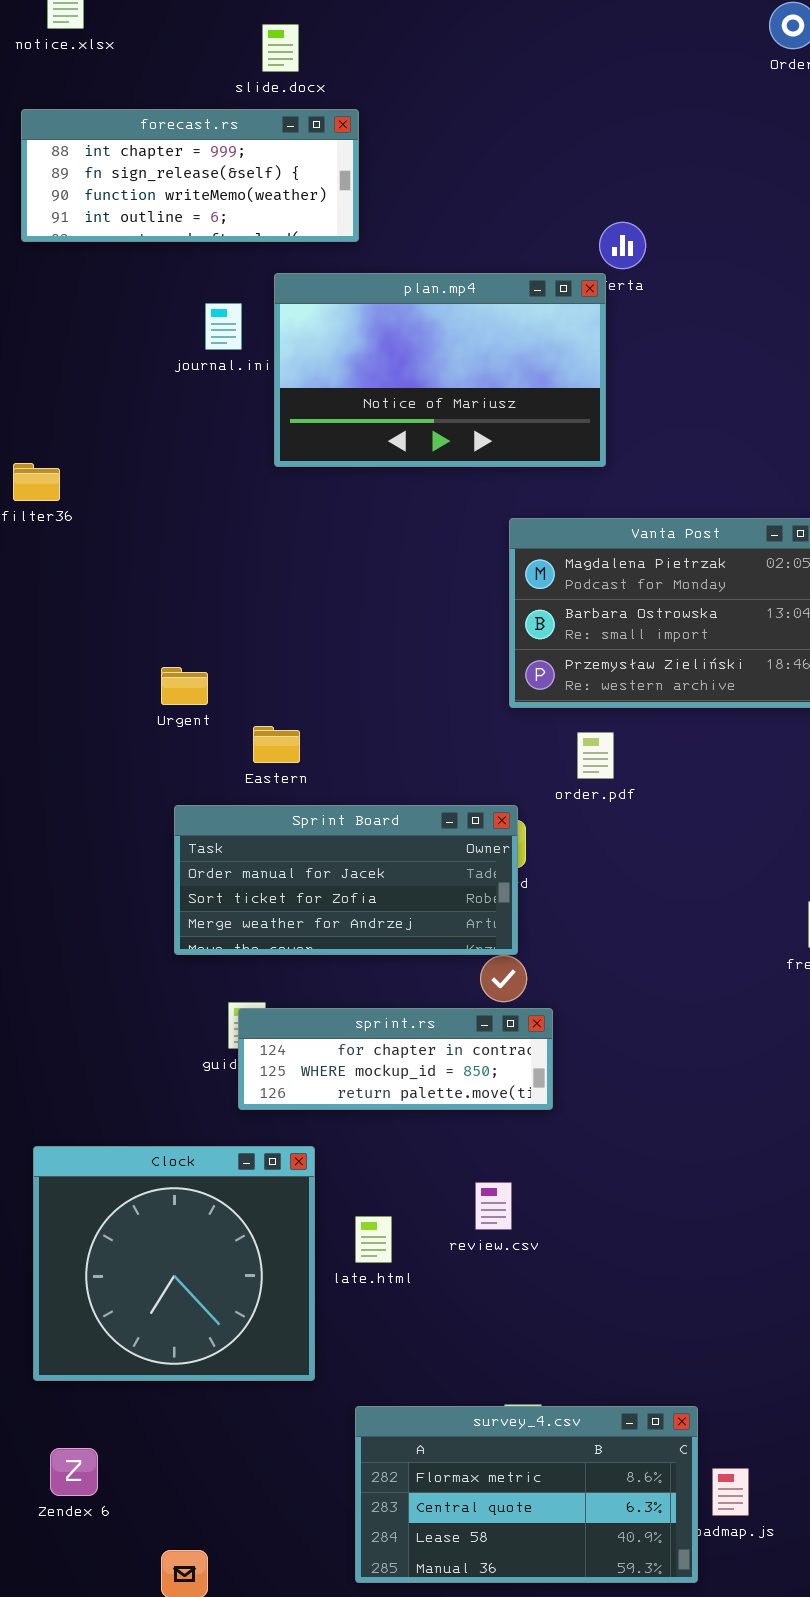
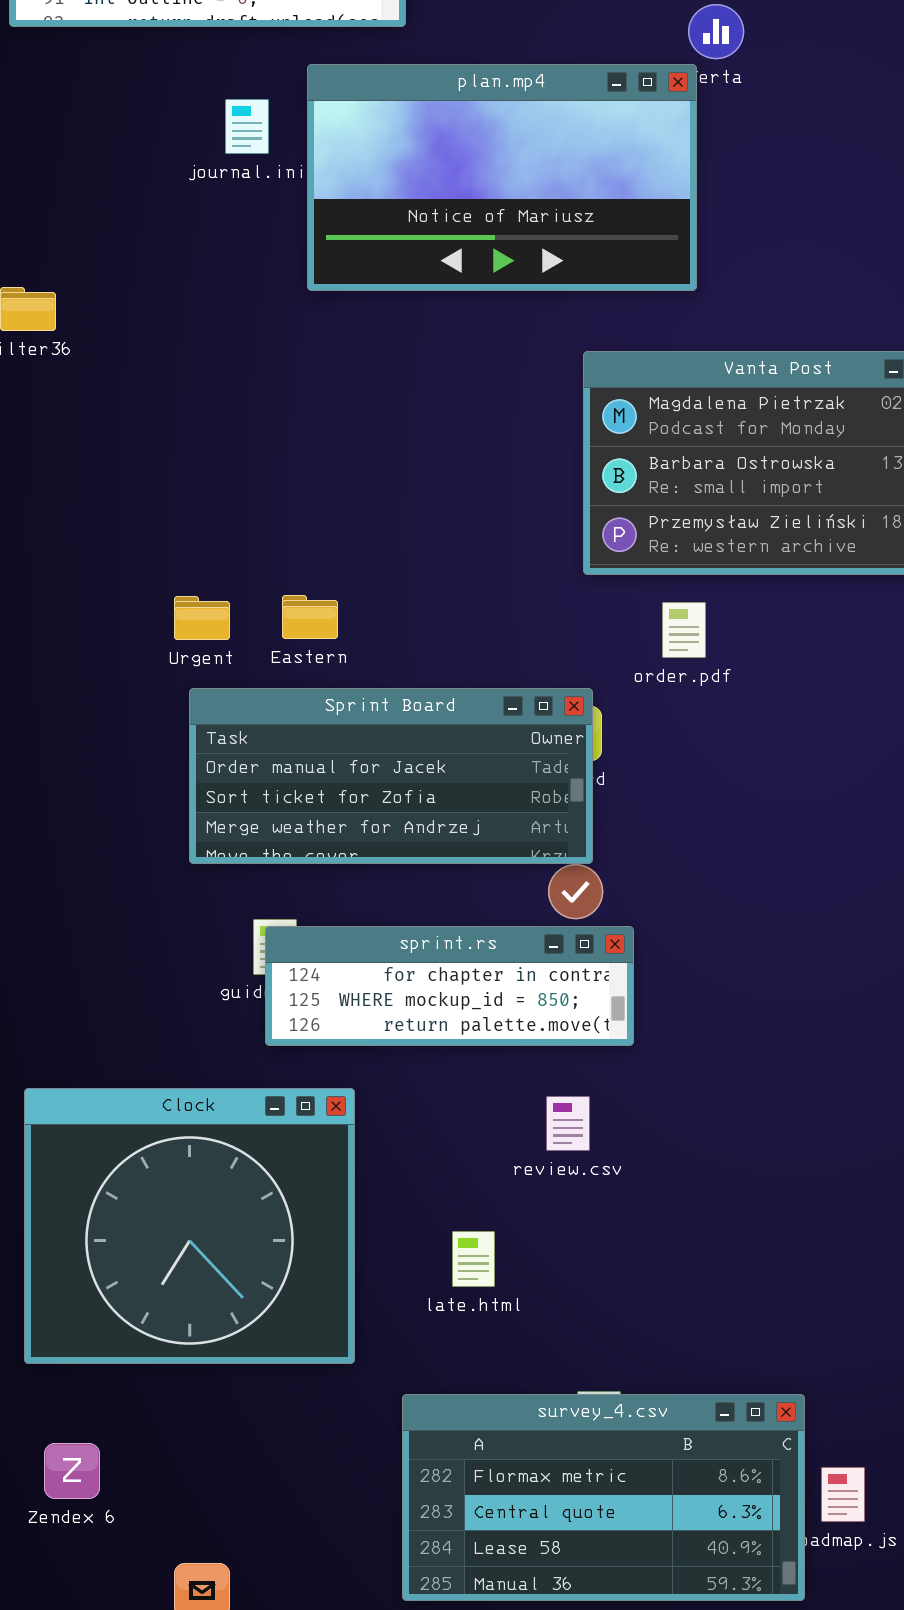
Urgent: [161,667,208,705] -> [174,596,230,640], moved
review.csv: [475,1182,512,1230] -> [546,1096,590,1151], moved
late.html: [355,1216,392,1263] -> [452,1231,495,1287], moved

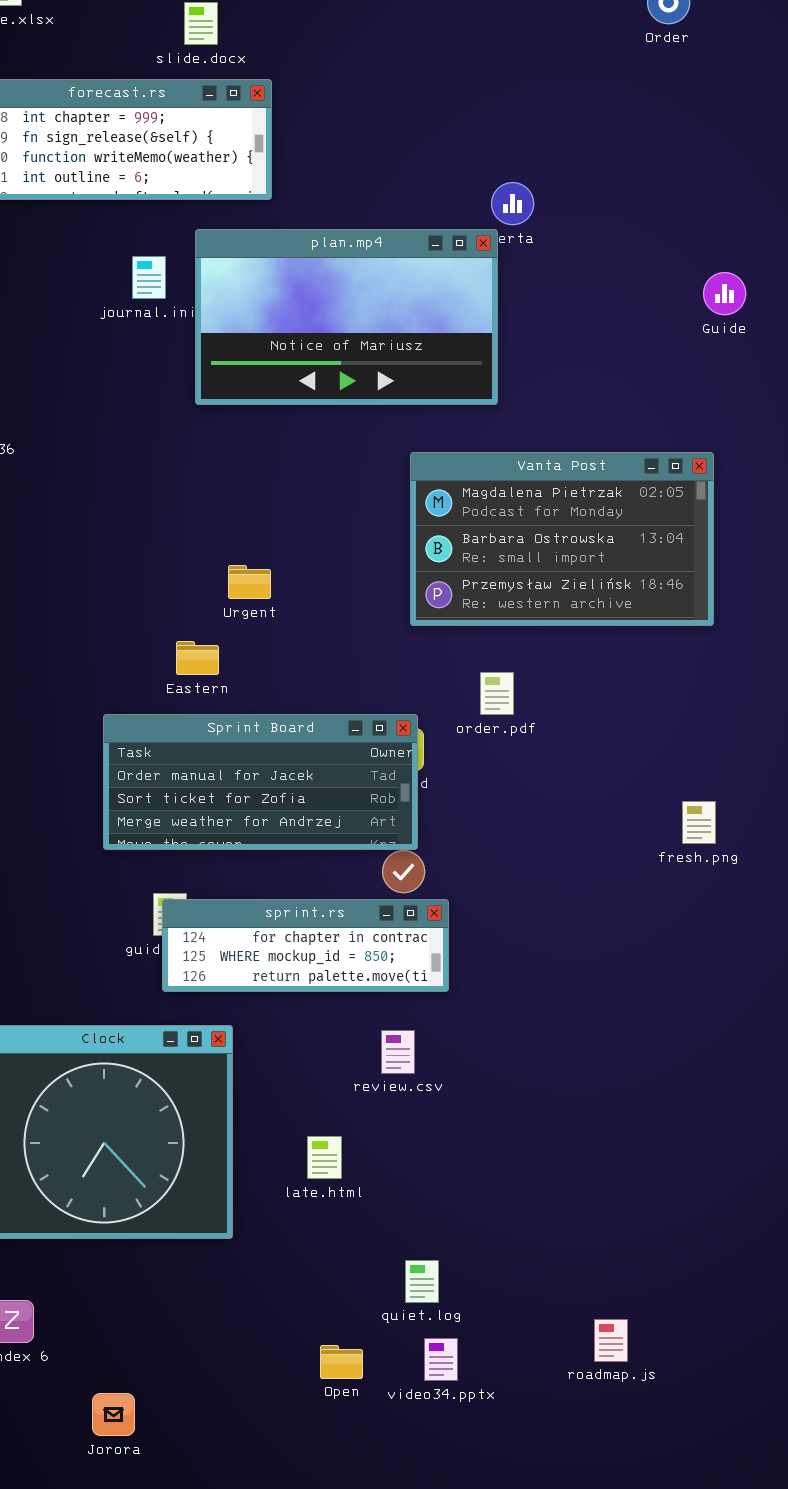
Urgent: [174,596,230,640] -> [228,565,271,599], moved
order.pdf: [662,602,706,658] -> [480,672,514,715], moved
survey_4.csv: [402,1394,805,1601] -> none, closed

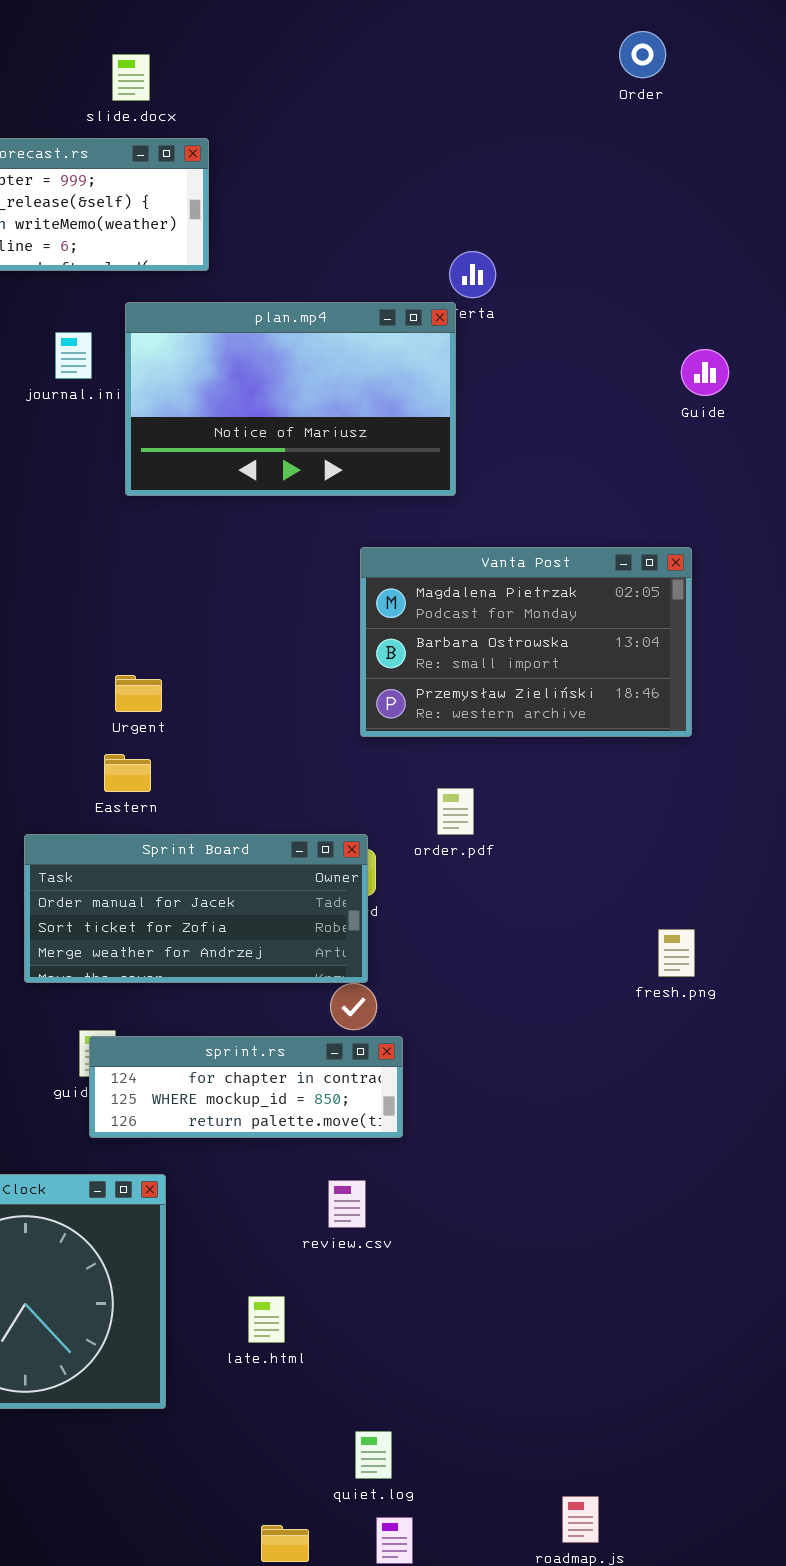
Urgent: [228,565,271,599] -> [115,675,162,712], moved

